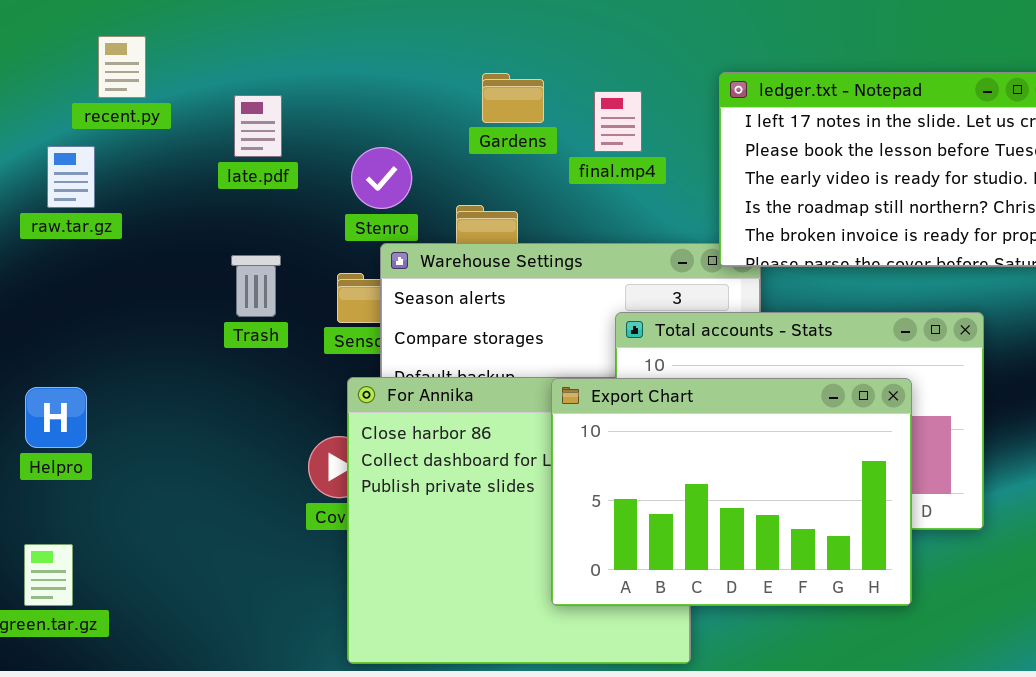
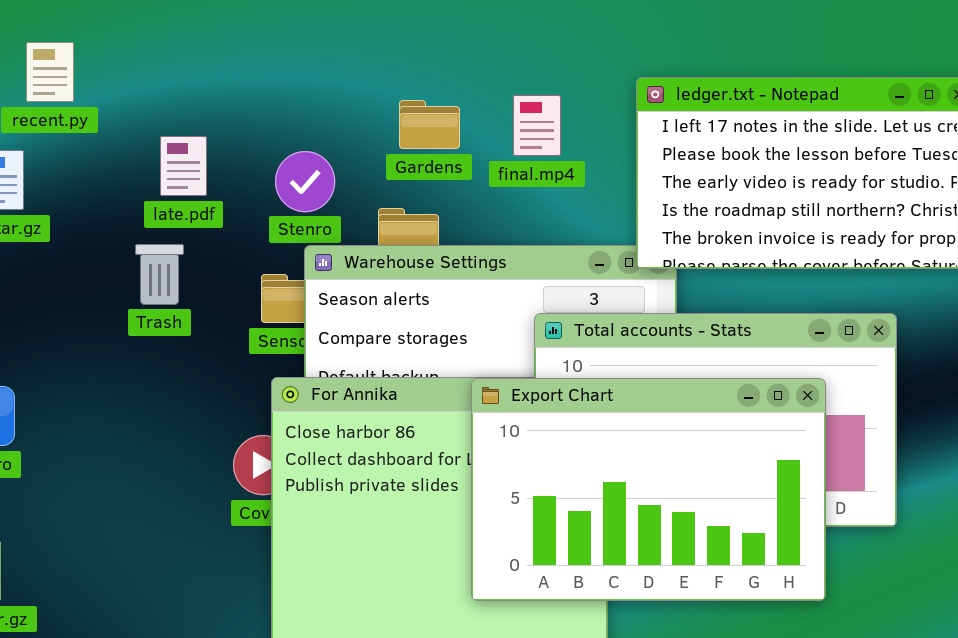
Gardens: [482,73,544,123] -> [399,100,460,149], moved
late.pdf: [234,95,282,157] -> [160,136,207,196], moved
Trash: [231,255,281,317] -> [135,244,184,305], moved

